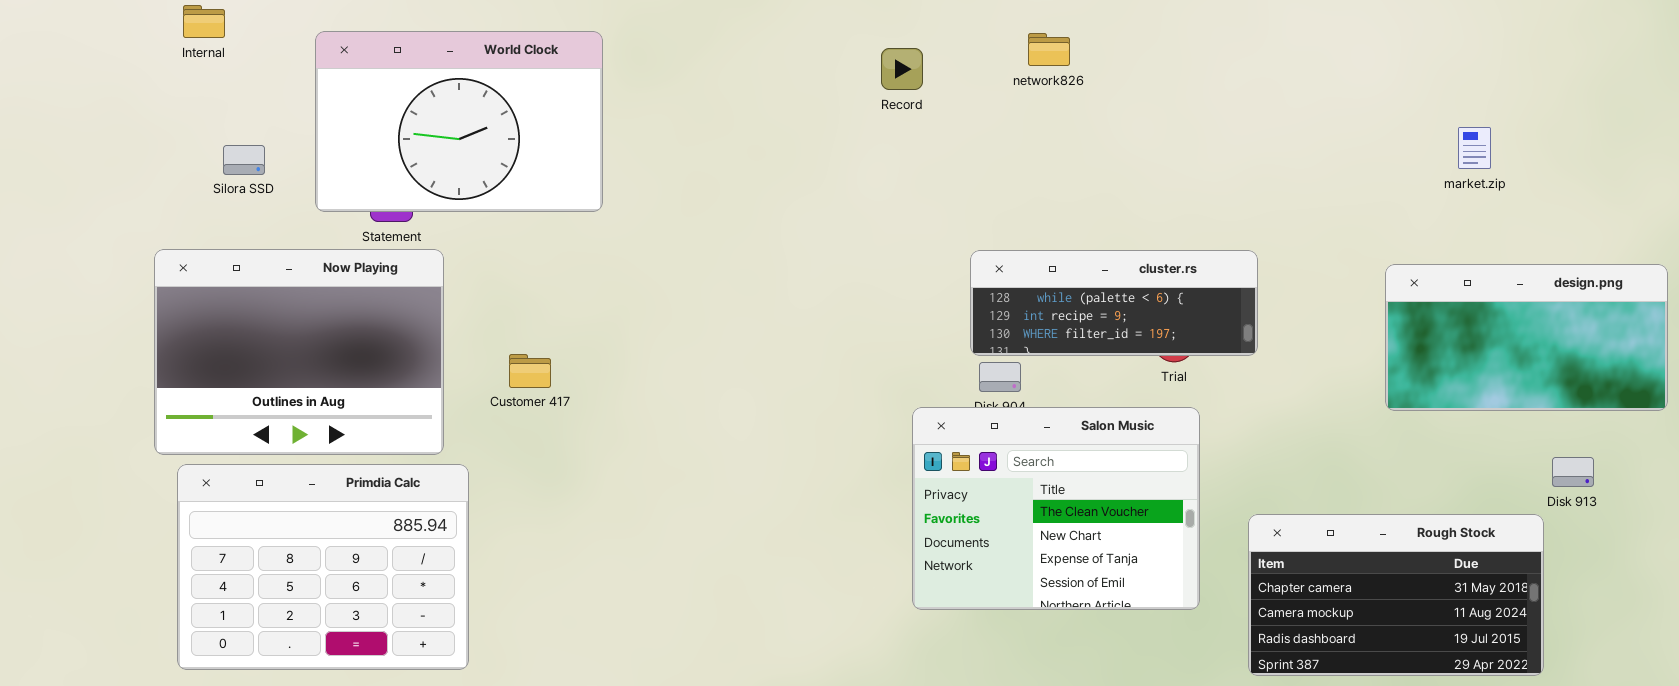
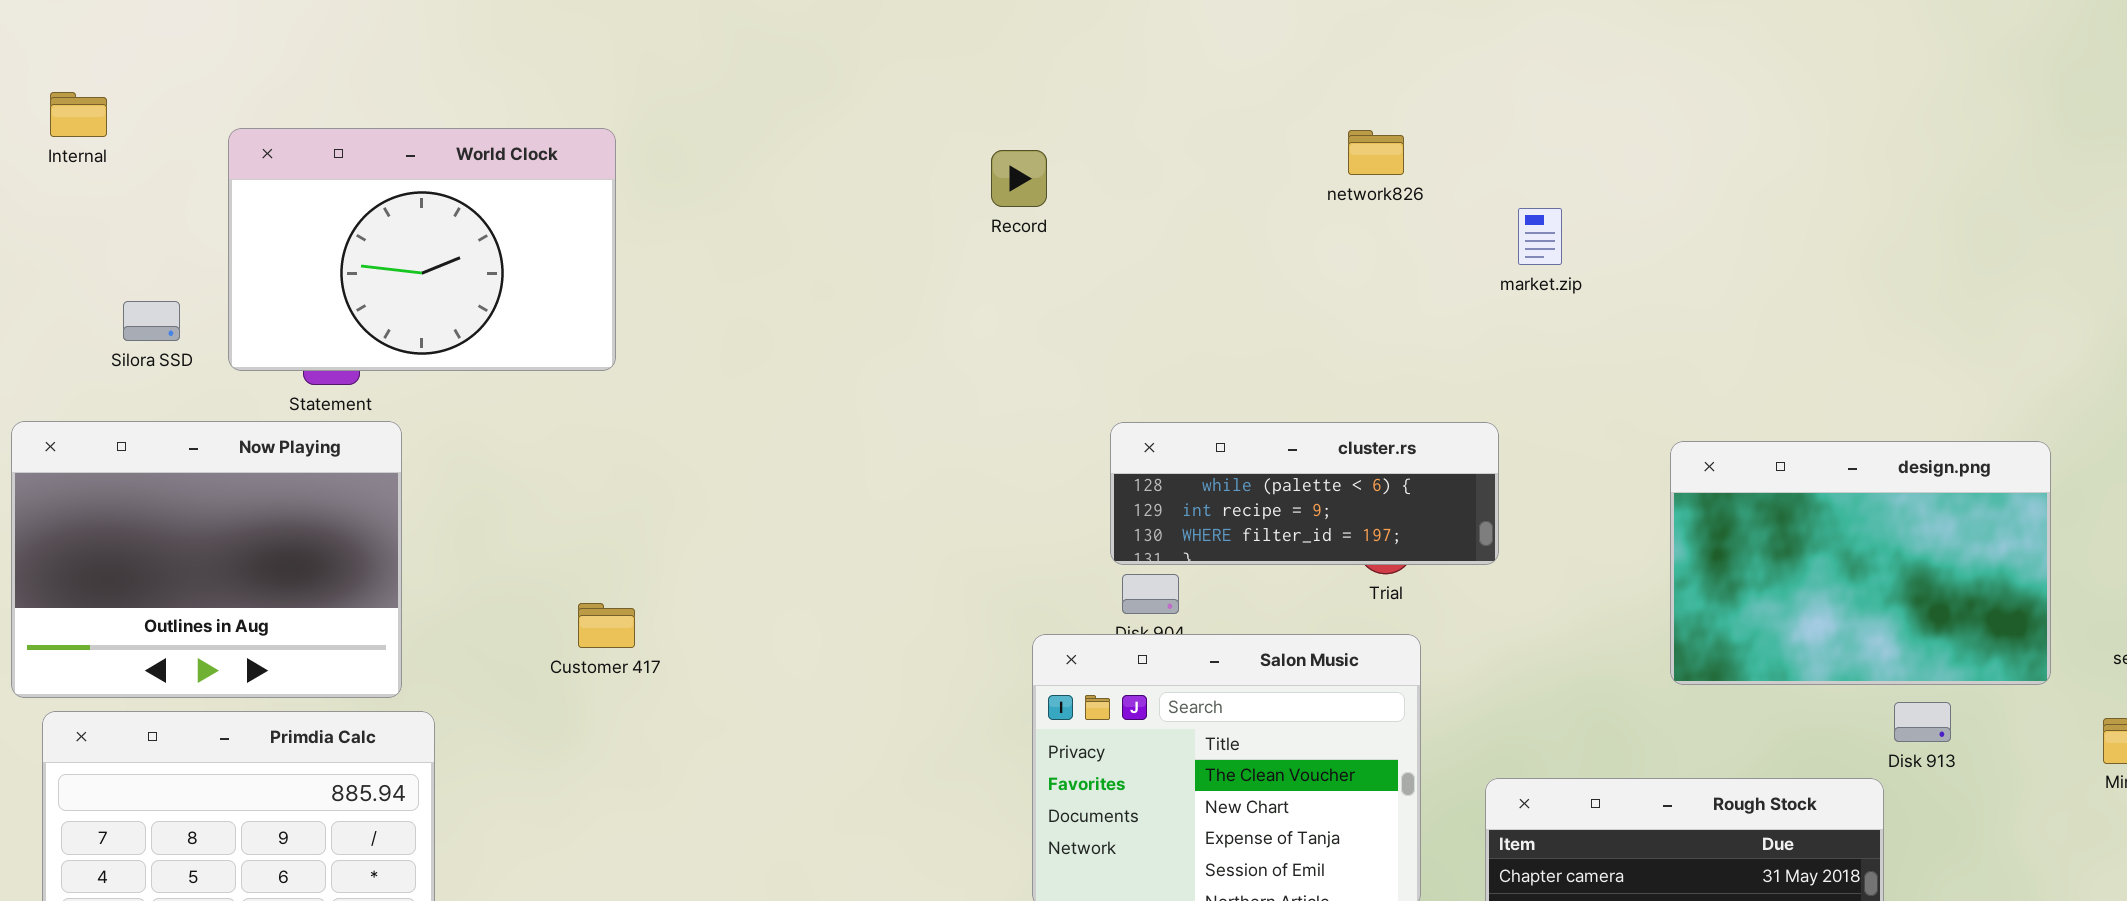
network826: [1028,33,1070,66] -> [1348,130,1404,175], moved
market.zip: [1458,127,1491,169] -> [1518,208,1562,265], moved
Silora SSD: [223,145,265,175] -> [123,301,180,341], moved
design.png: [1385,264,1668,411] -> [1670,441,2051,685], resized
Customer 417: [509,354,551,388] -> [578,603,635,648], moved

